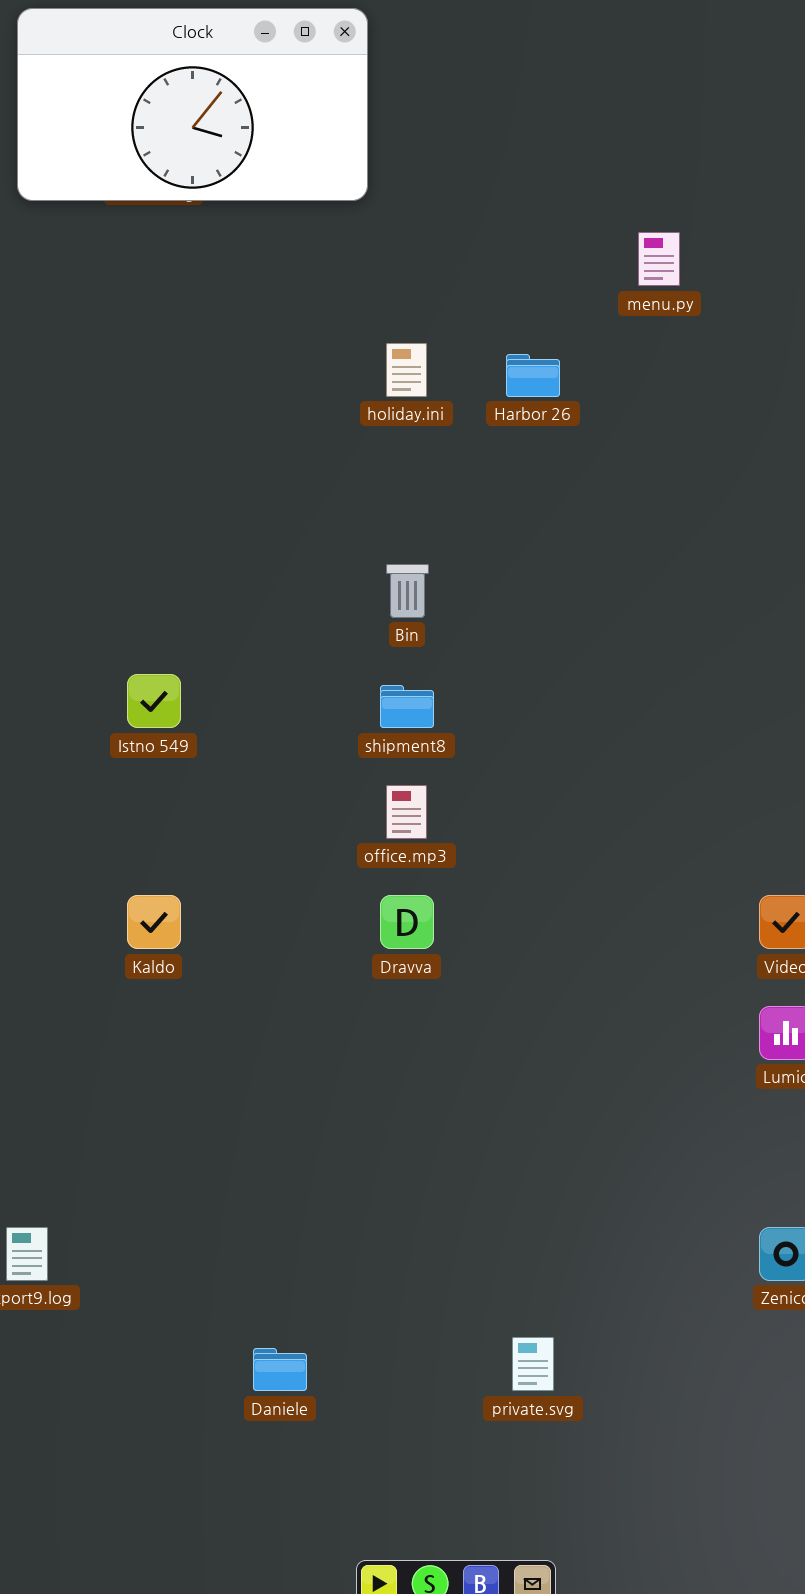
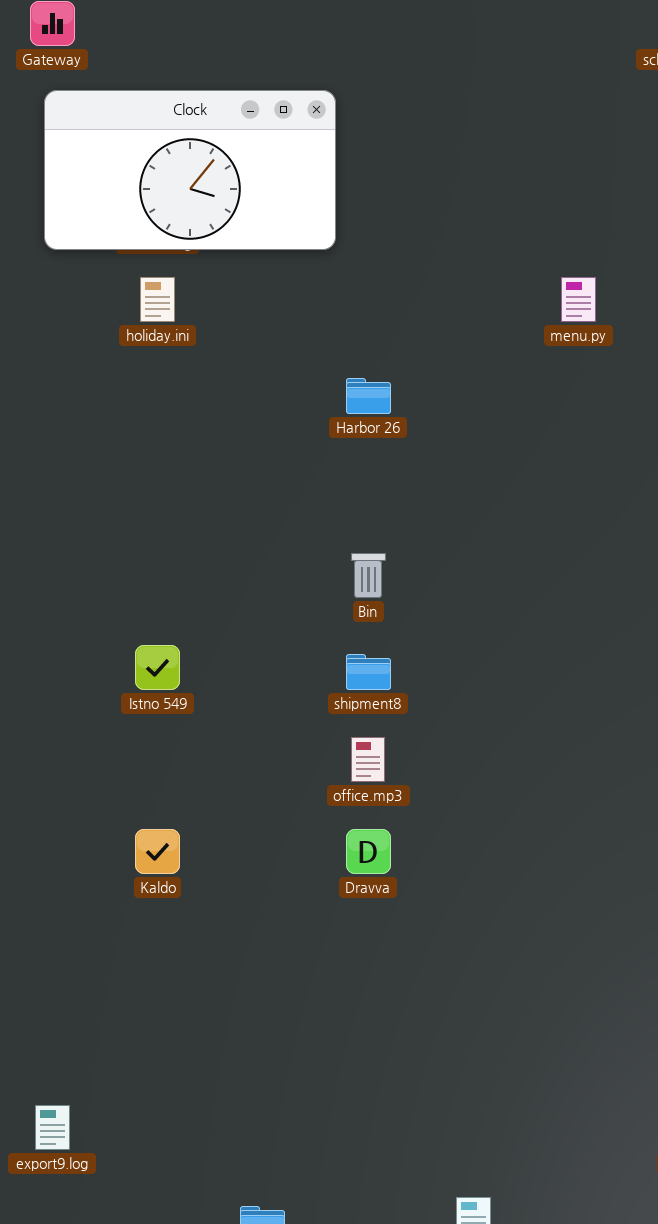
holiday.ini: [386,343,427,397] -> [140,277,175,322], moved
Harbor 26: [506,354,560,397] -> [346,378,391,414], moved

